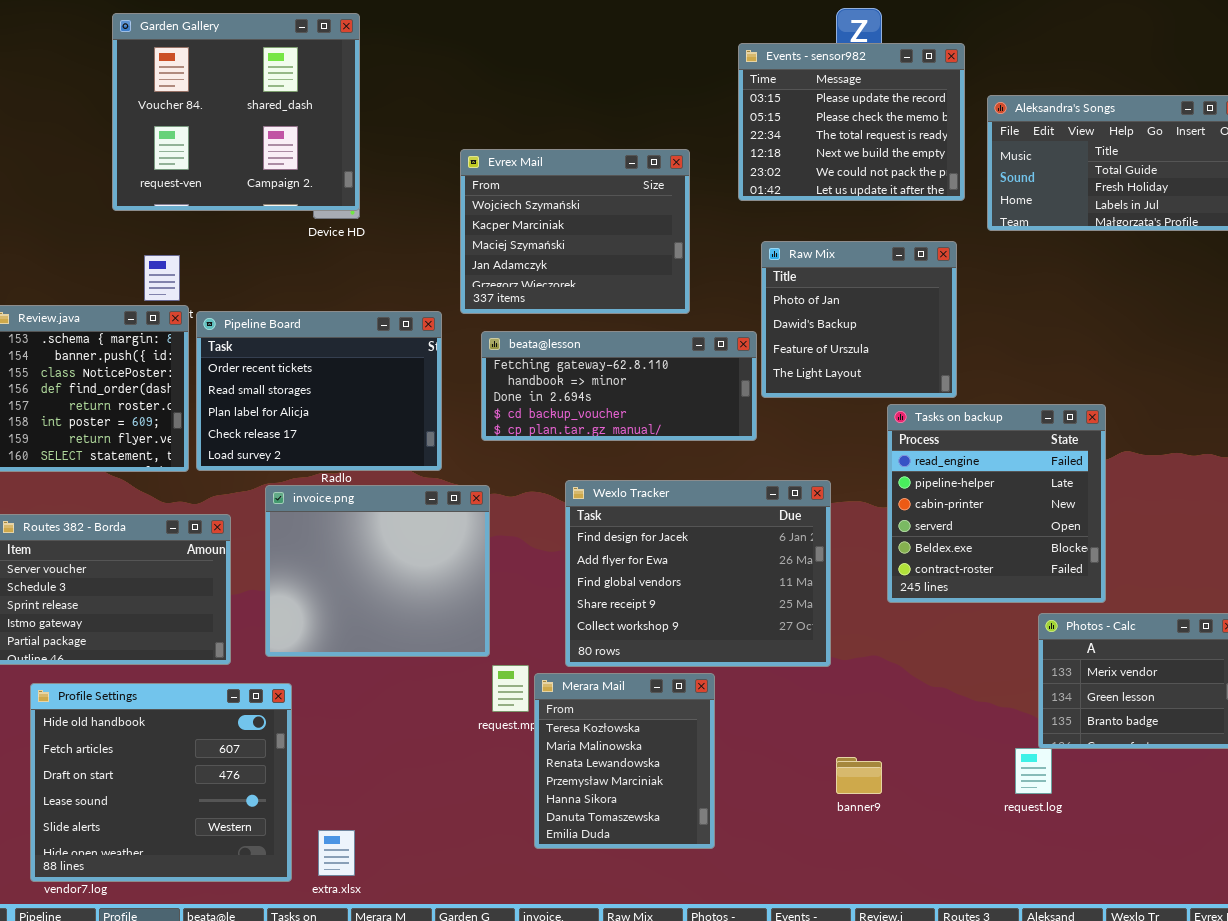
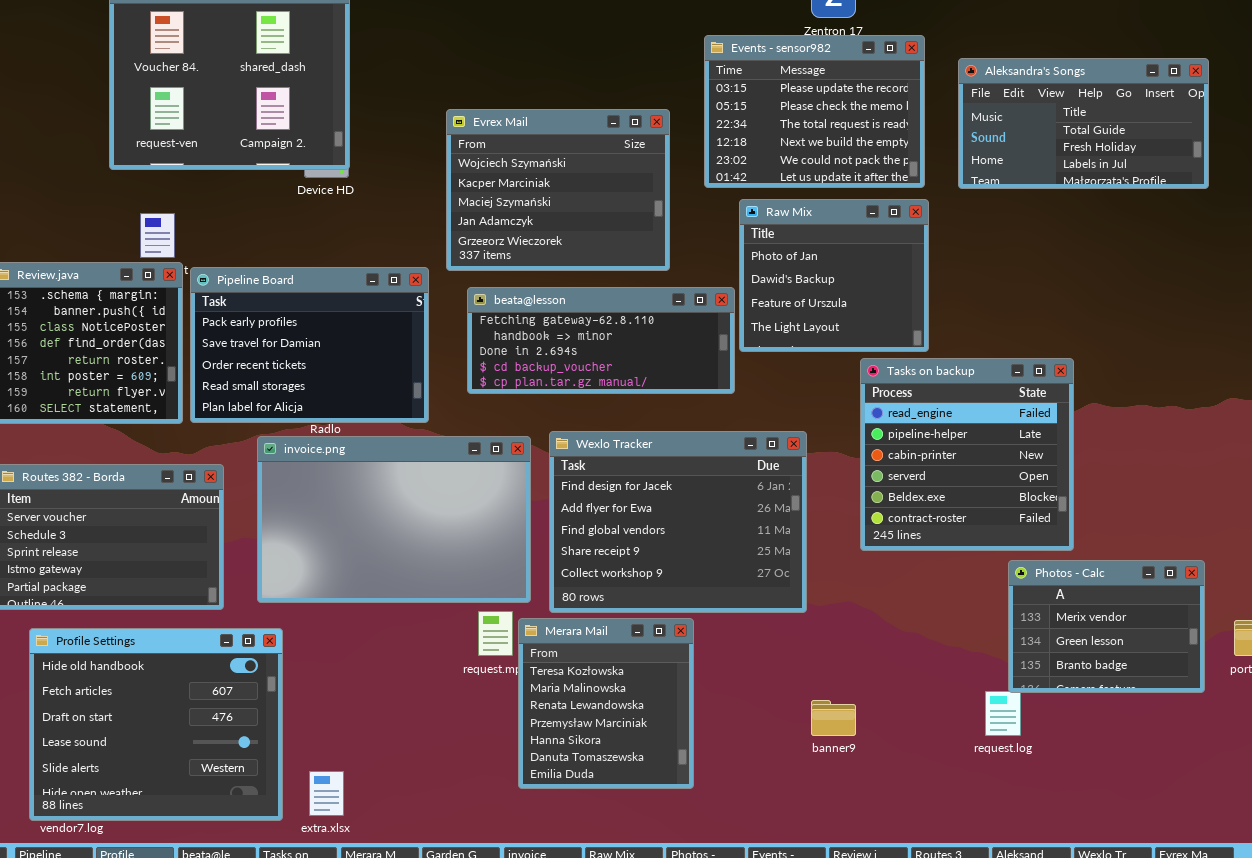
Events - sensor982: [738,43,965,201] -> [704,35,925,188], moved
Pipeline Board: [196,311,442,471] -> [190,267,429,423], scrolled up 2 rows
invoice.png: [265,485,490,657] -> [257,436,531,603], resized

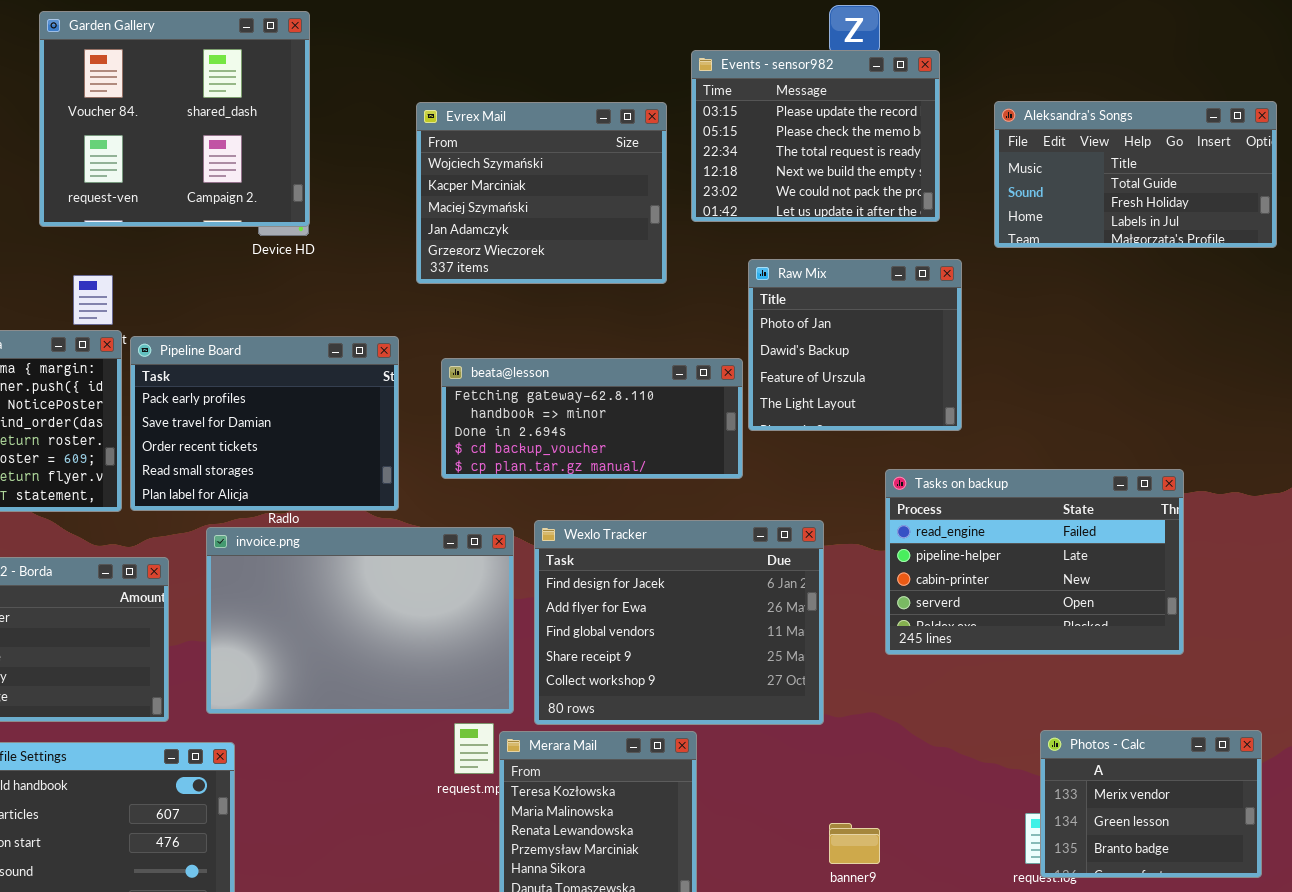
Events - sensor982: [704,35,925,188] -> [691,50,940,222], moved
Evrex Mail: [446,109,670,271] -> [416,102,667,284], moved
Tasks on backup: [860,358,1074,551] -> [885,469,1184,655], resized
Photos - Calc: [1008,560,1205,693] -> [1040,730,1262,878], moved

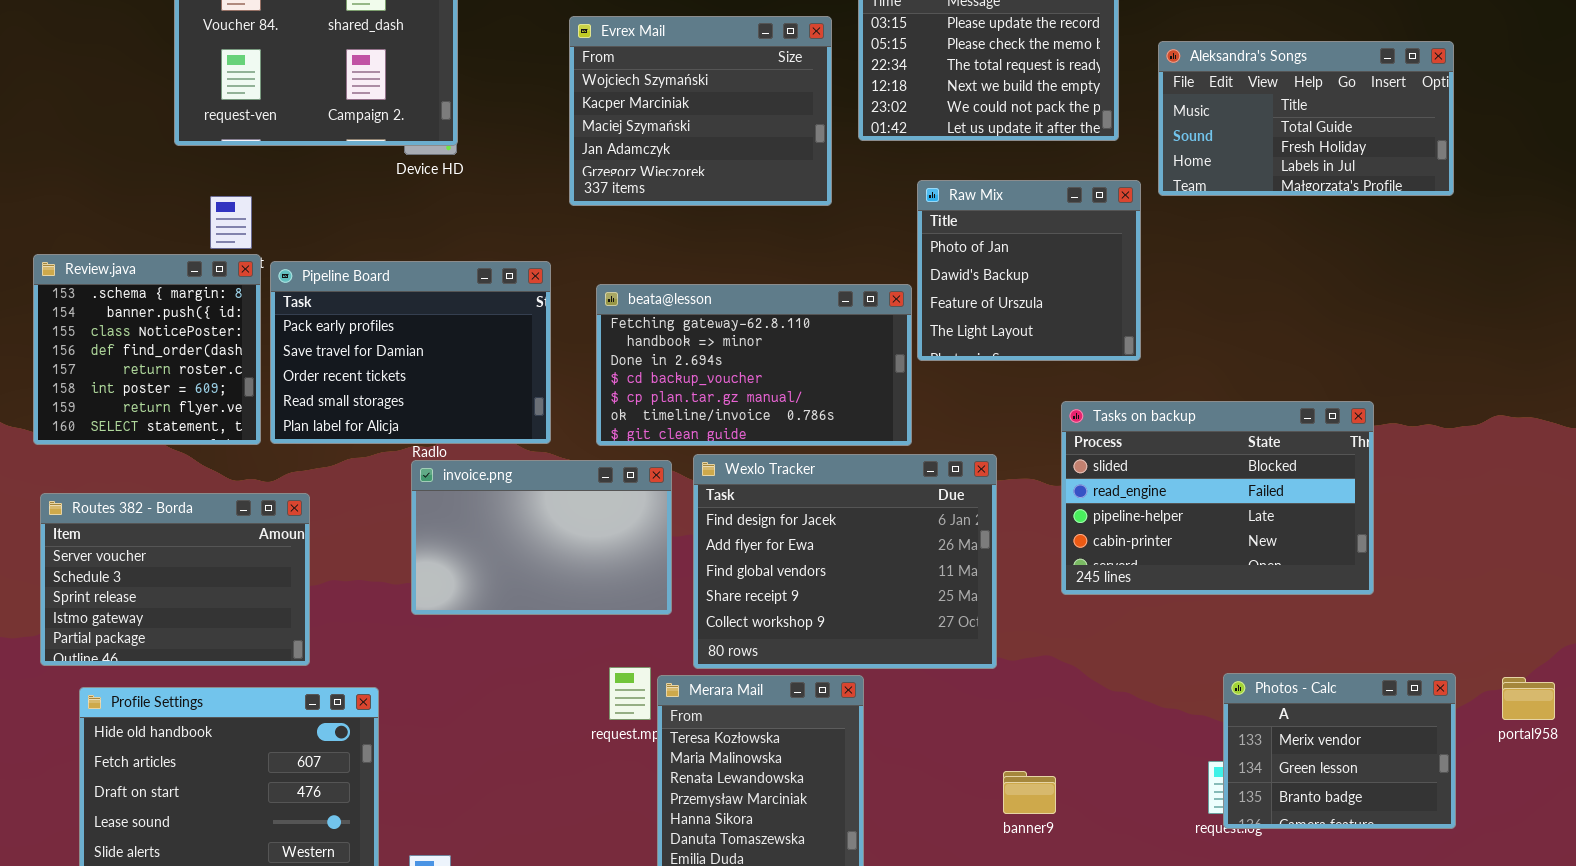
Aleksandra's Songs: [994,101,1277,248] -> [1158,41,1454,196], moved
beata@lesson: [441,358,743,479] -> [596,284,912,446], resized
Tasks on backup: [885,469,1184,655] -> [1061,401,1374,595], scrolled up 1 row
invoice.png: [206,527,514,714] -> [411,460,672,615], resized

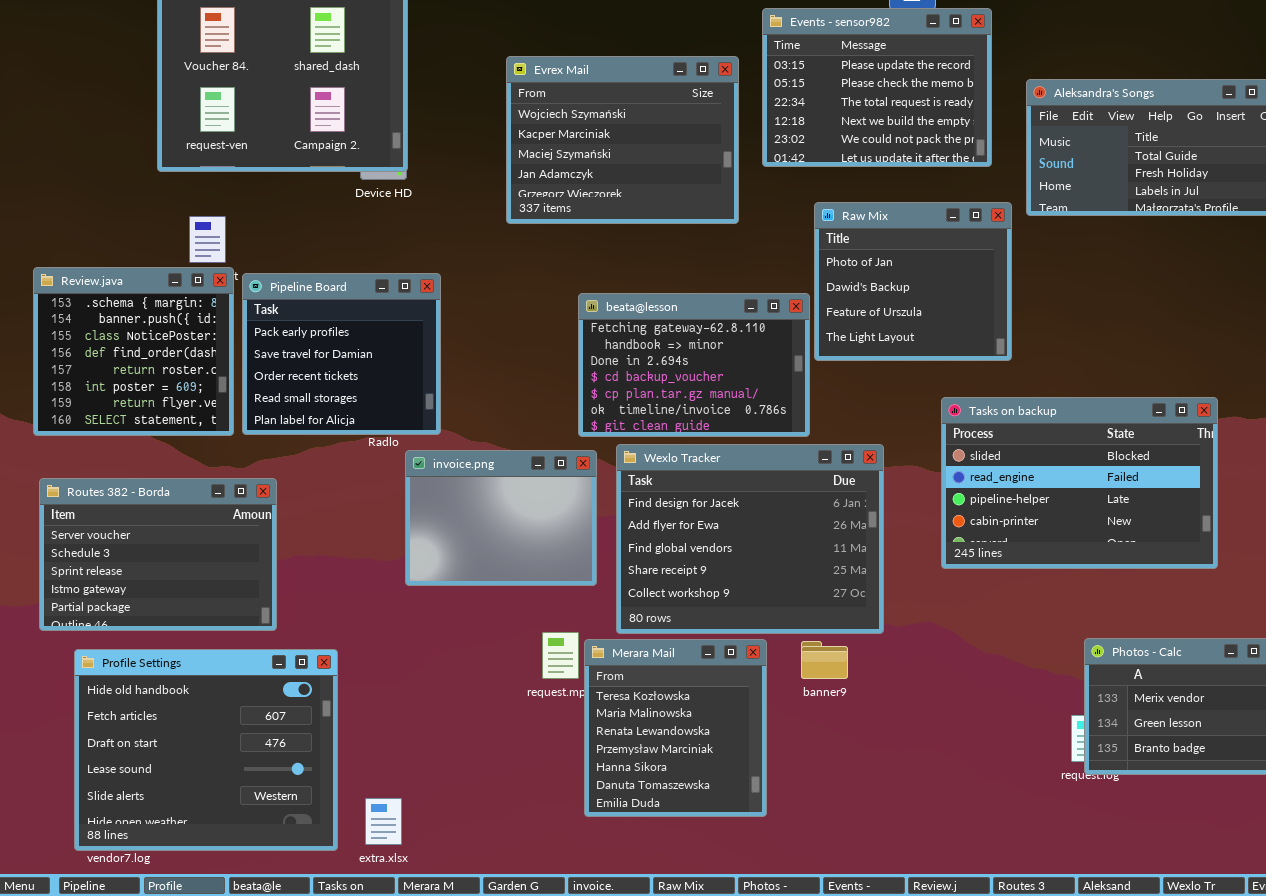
Pipeline Board: [270,261,551,444] -> [242,273,441,435], resized
beata@lesson: [596,284,912,446] -> [578,293,810,437], resized
invoice.png: [411,460,672,615] -> [405,450,597,586], resized
banner9: [1003,771,1056,814] -> [801,641,848,679], moved

